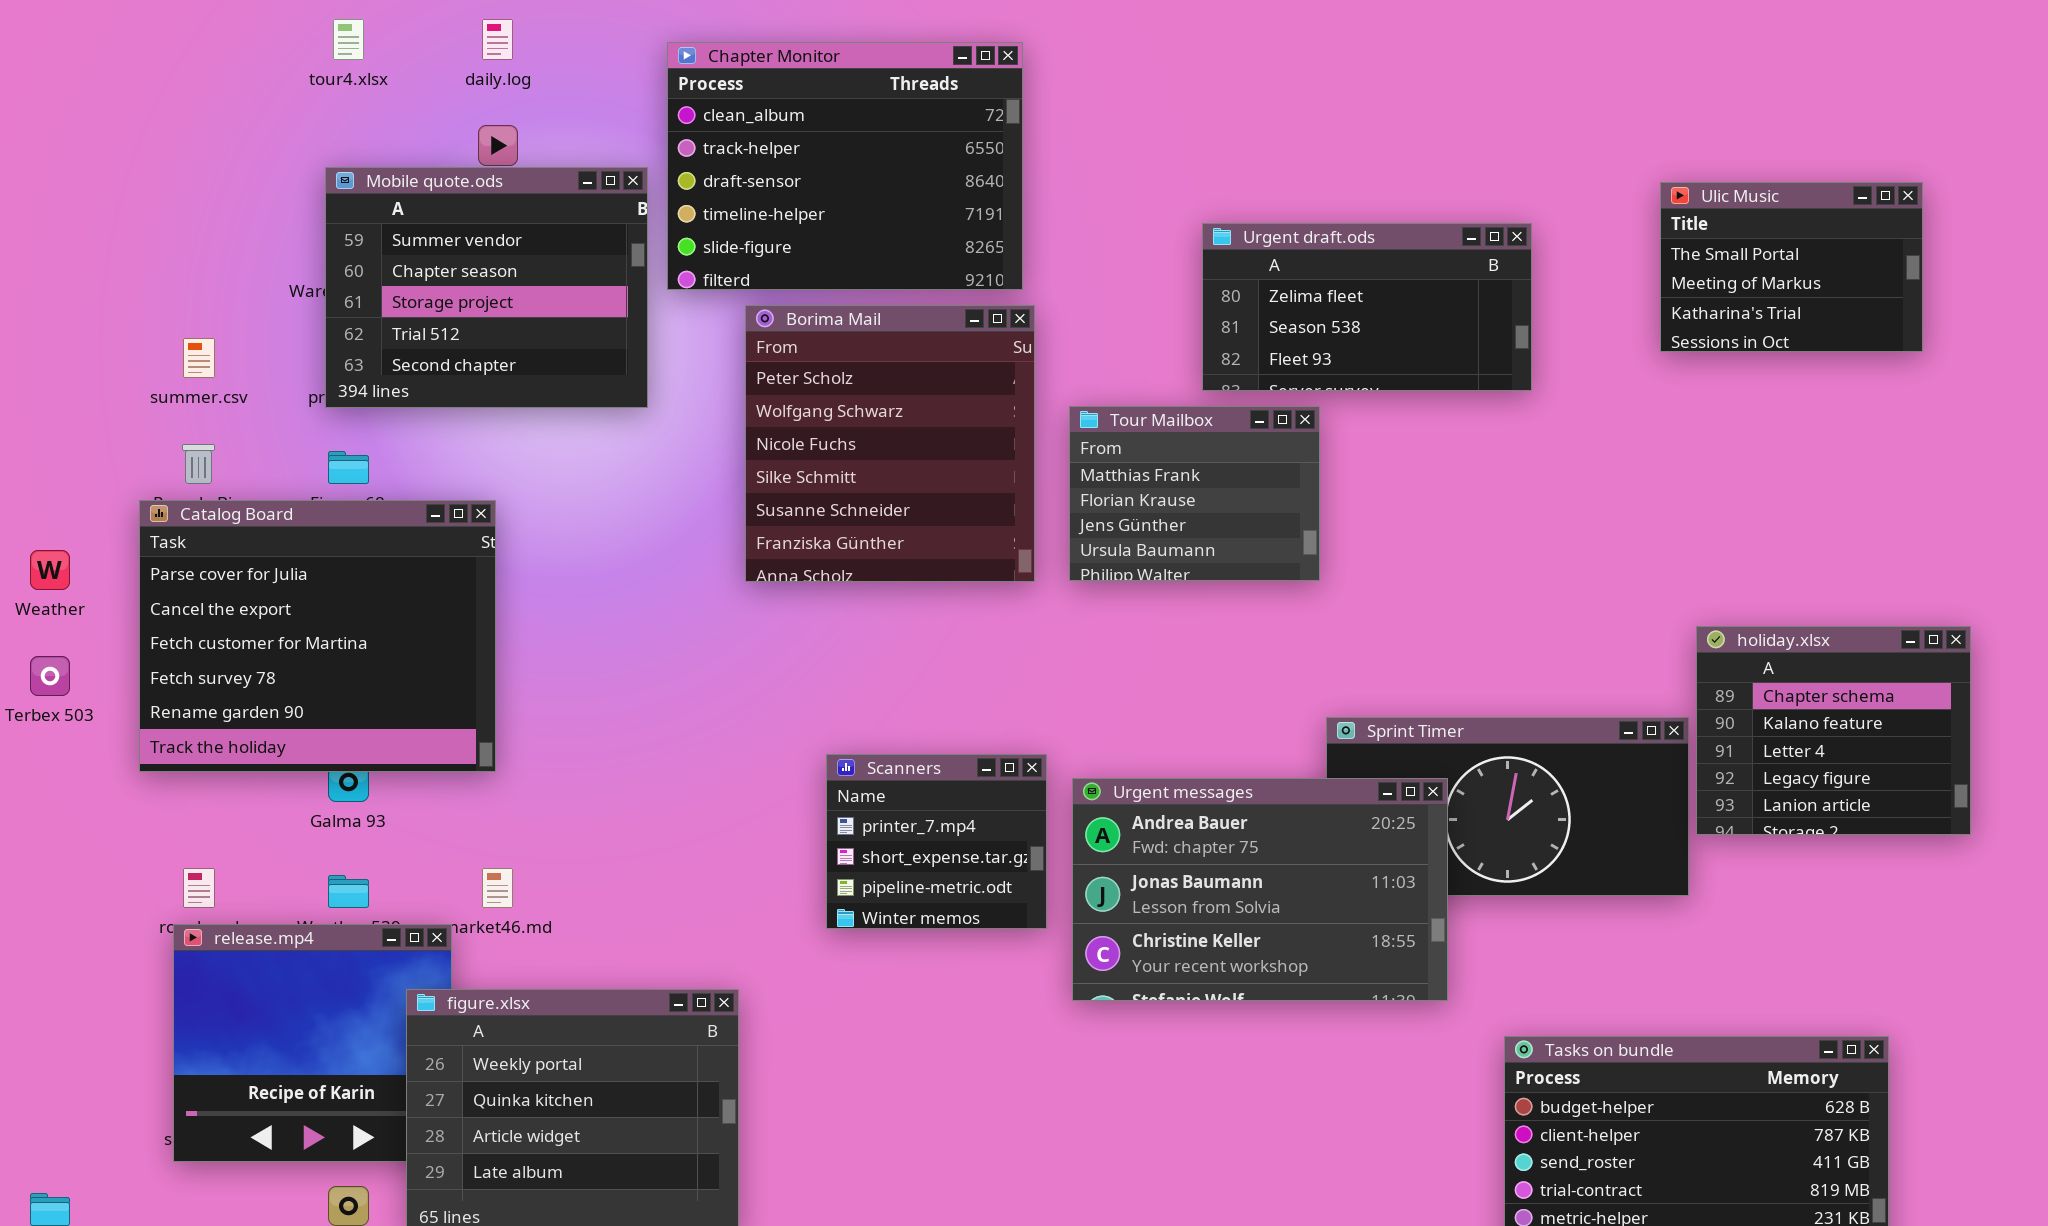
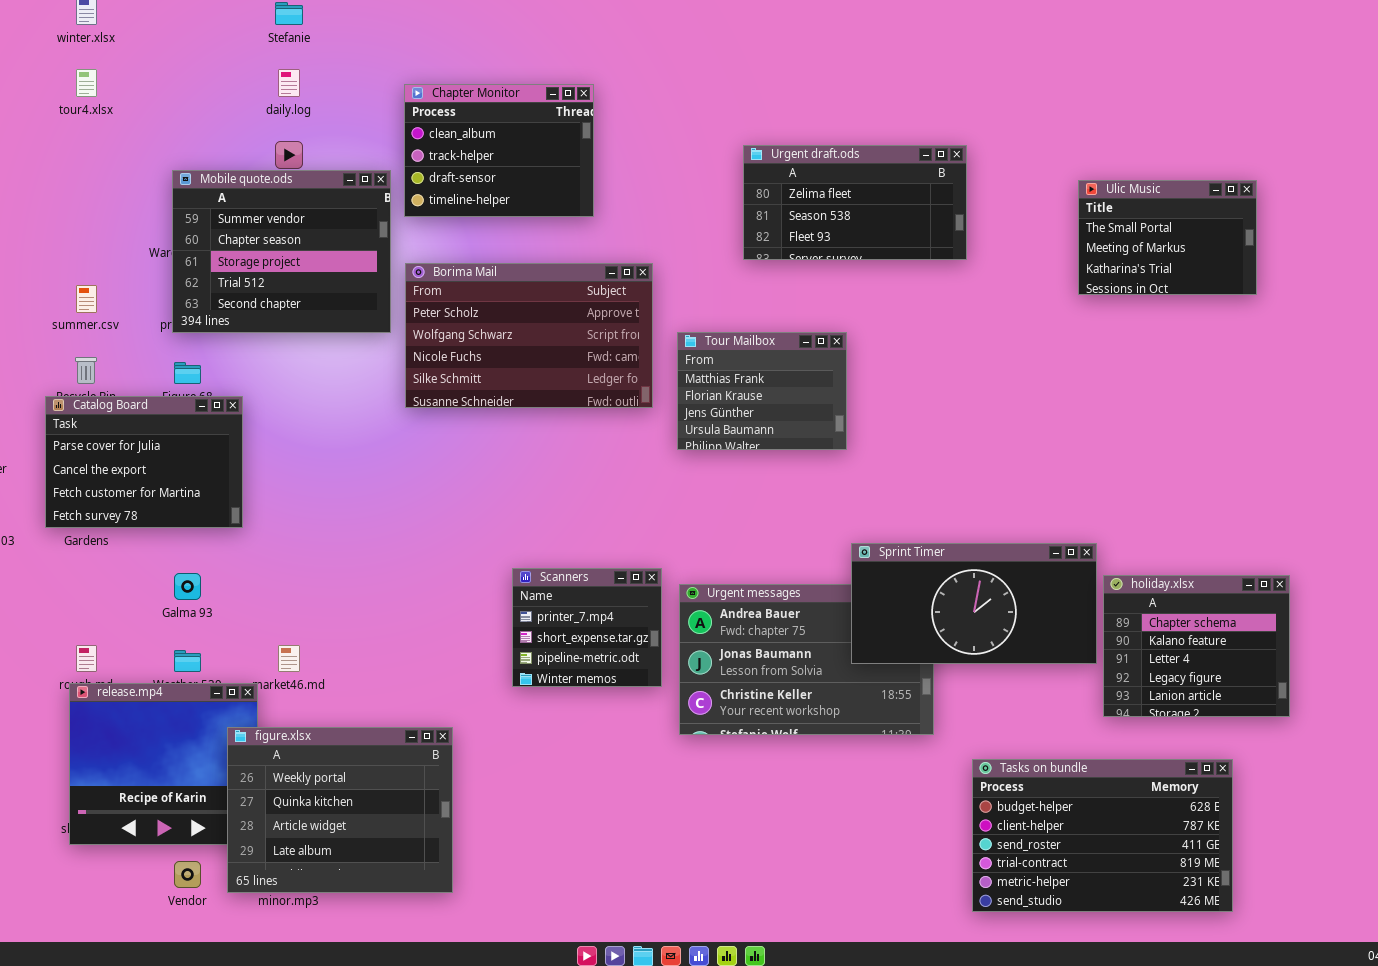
tour4.xlsx: [333,19,364,60] -> [76,69,97,97], moved
Chapter Monitor: [667,42,1023,290] -> [404,84,594,217], resized
Urgent draft.ods: [1202,223,1532,391] -> [743,145,967,260], moved
Borima Mail: [745,305,1035,582] -> [405,263,653,408], resized
Catalog Board: [139,500,496,772] -> [45,396,243,528], resized
holiday.xlsx: [1696,626,1971,835] -> [1103,575,1290,717], moved
Sprint Timer: [1326,717,1689,896] -> [851,543,1097,664], raised

